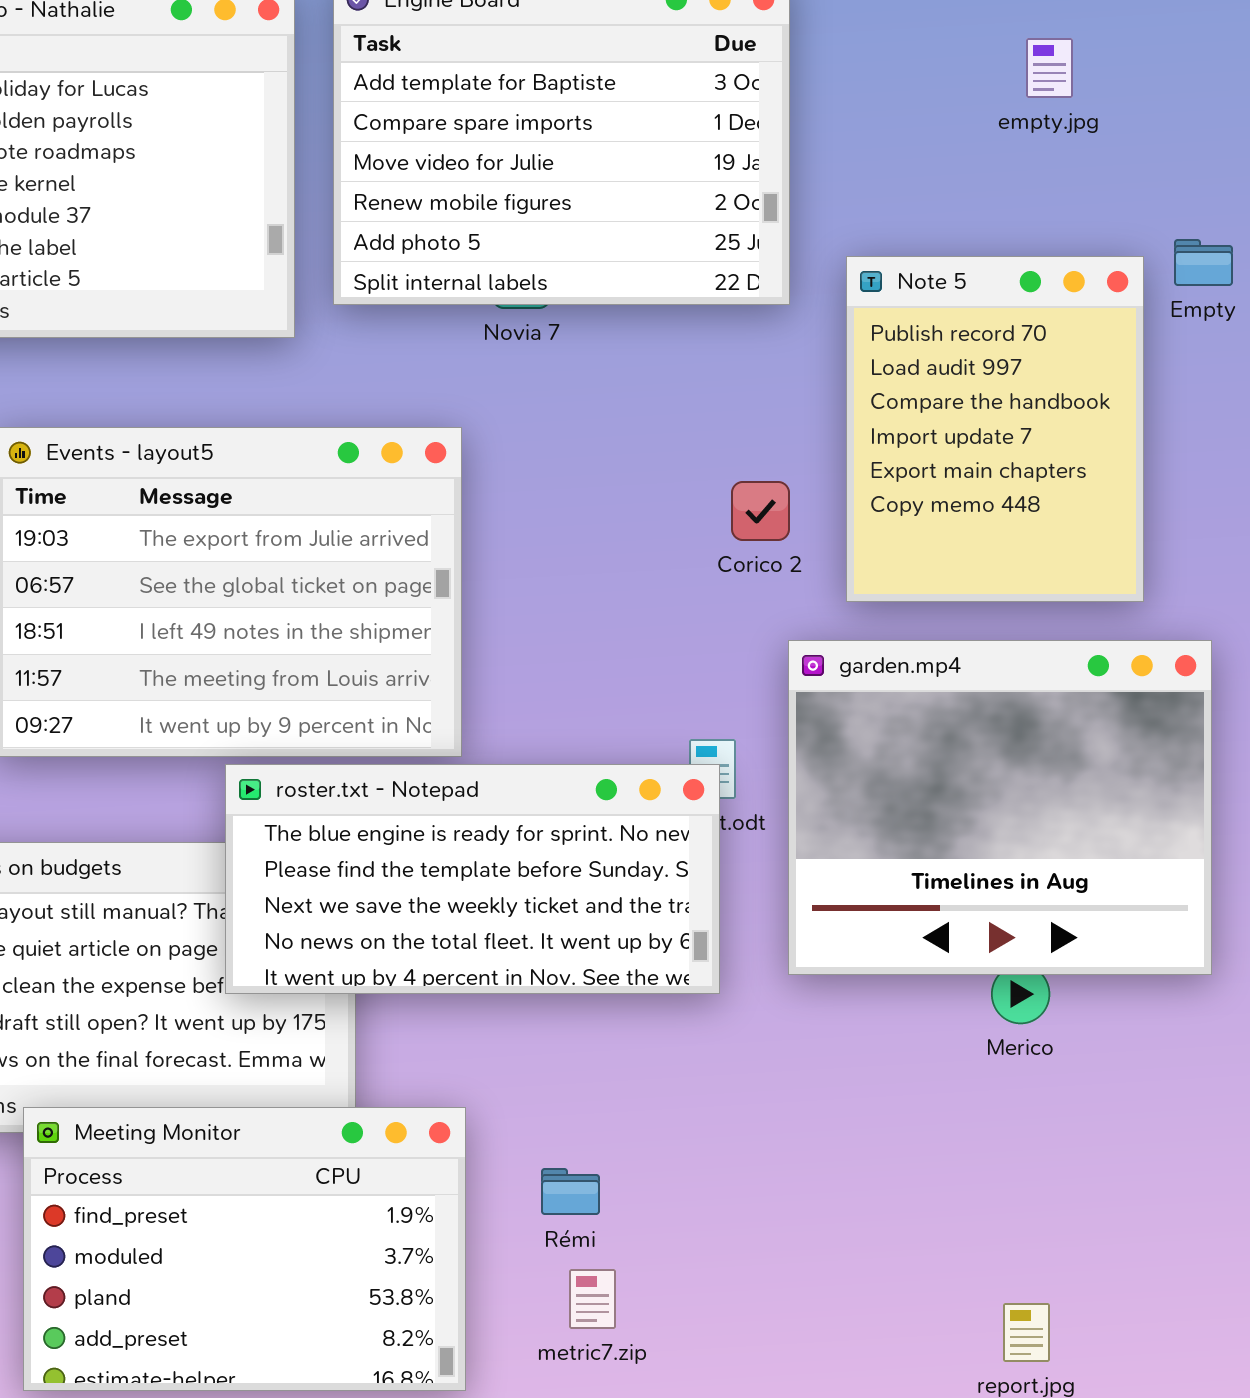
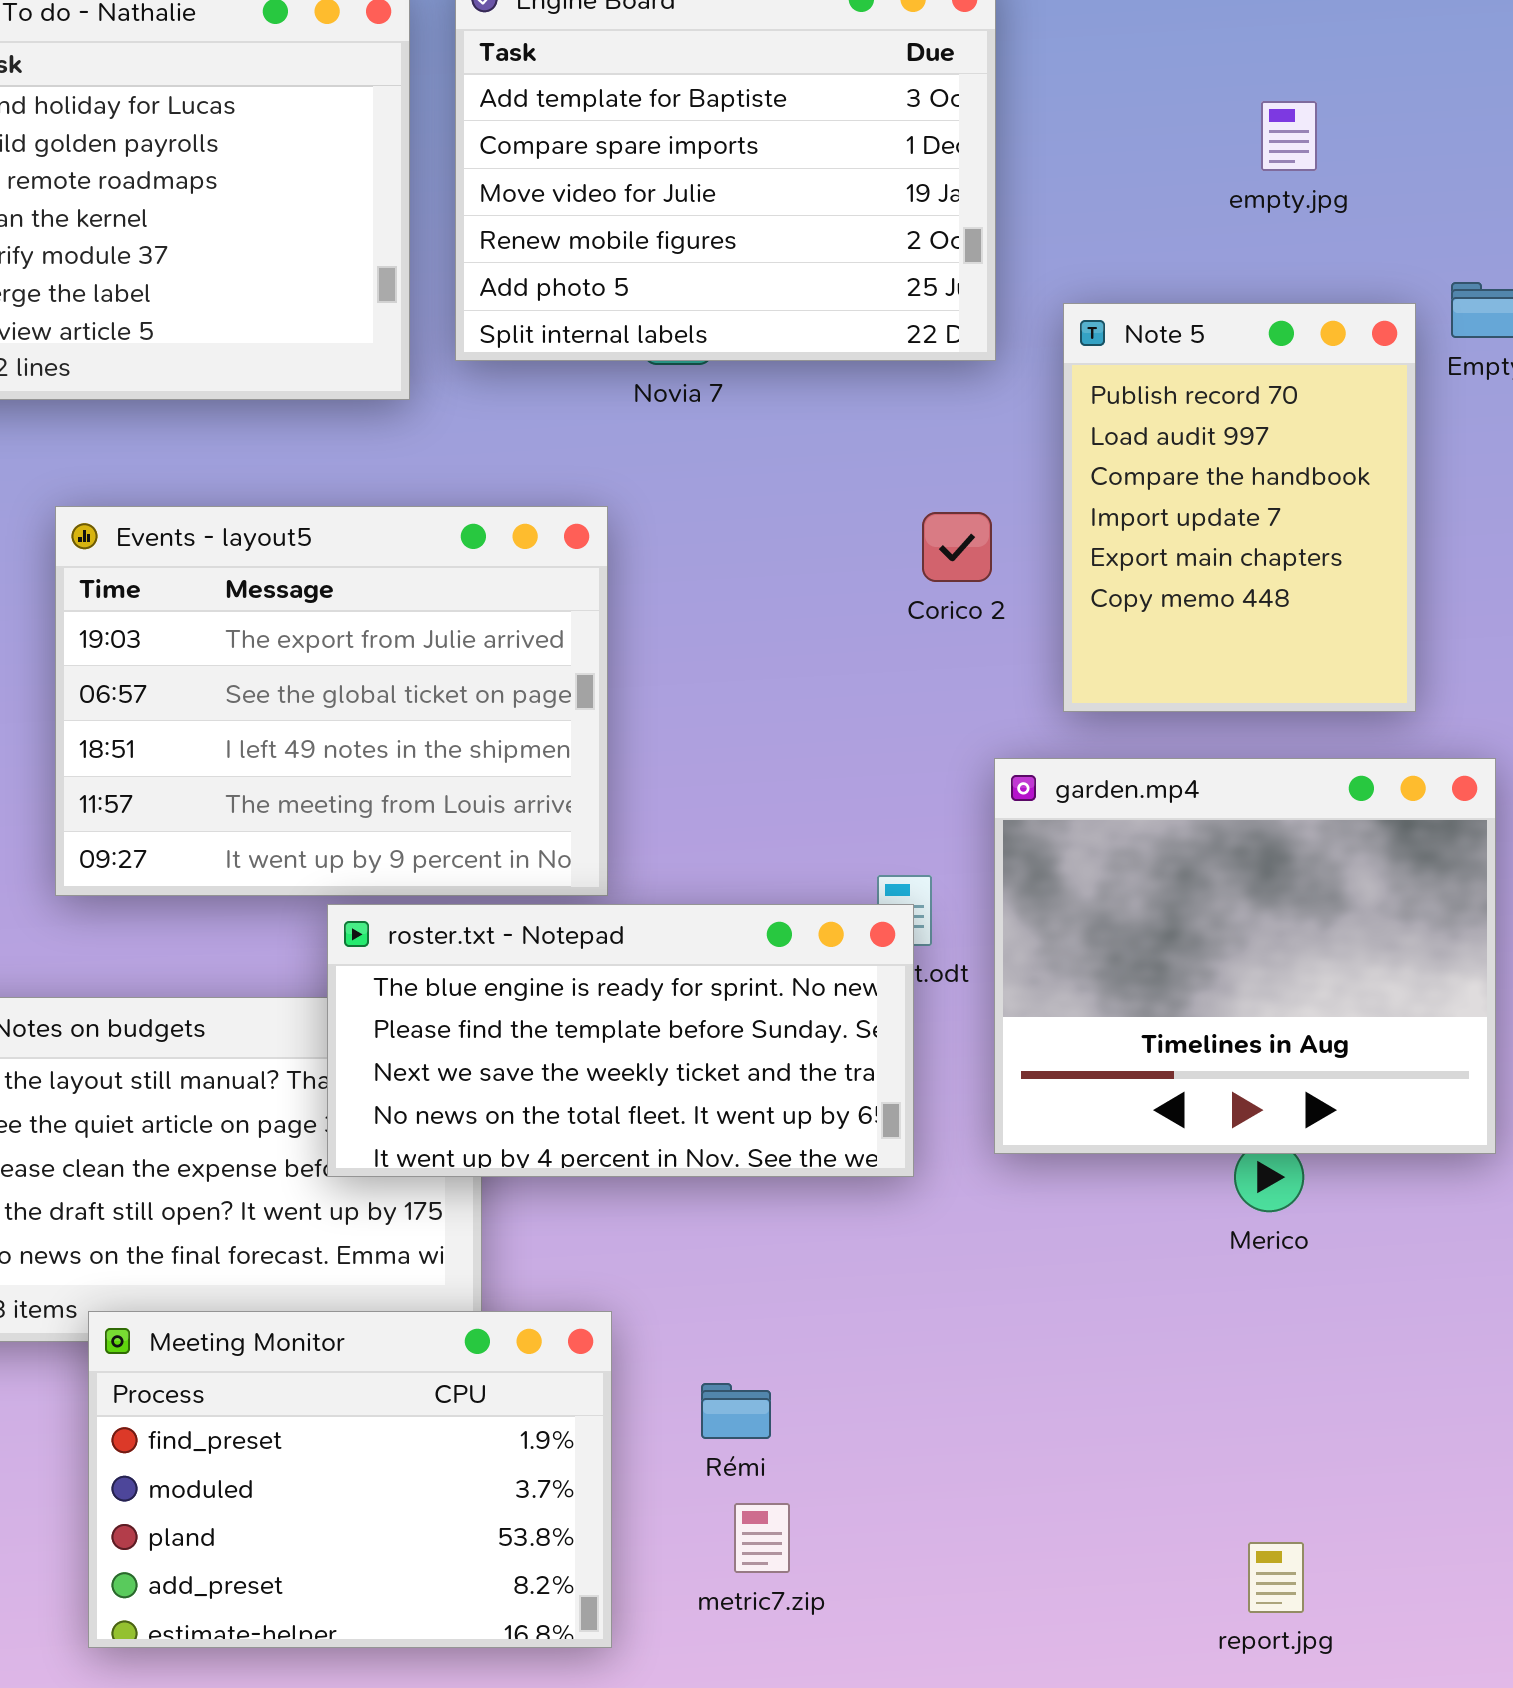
empty.jpg: [1026,38,1073,98] -> [1261,101,1317,171], moved
Corico 2: [731,481,790,541] -> [922,512,992,582], moved

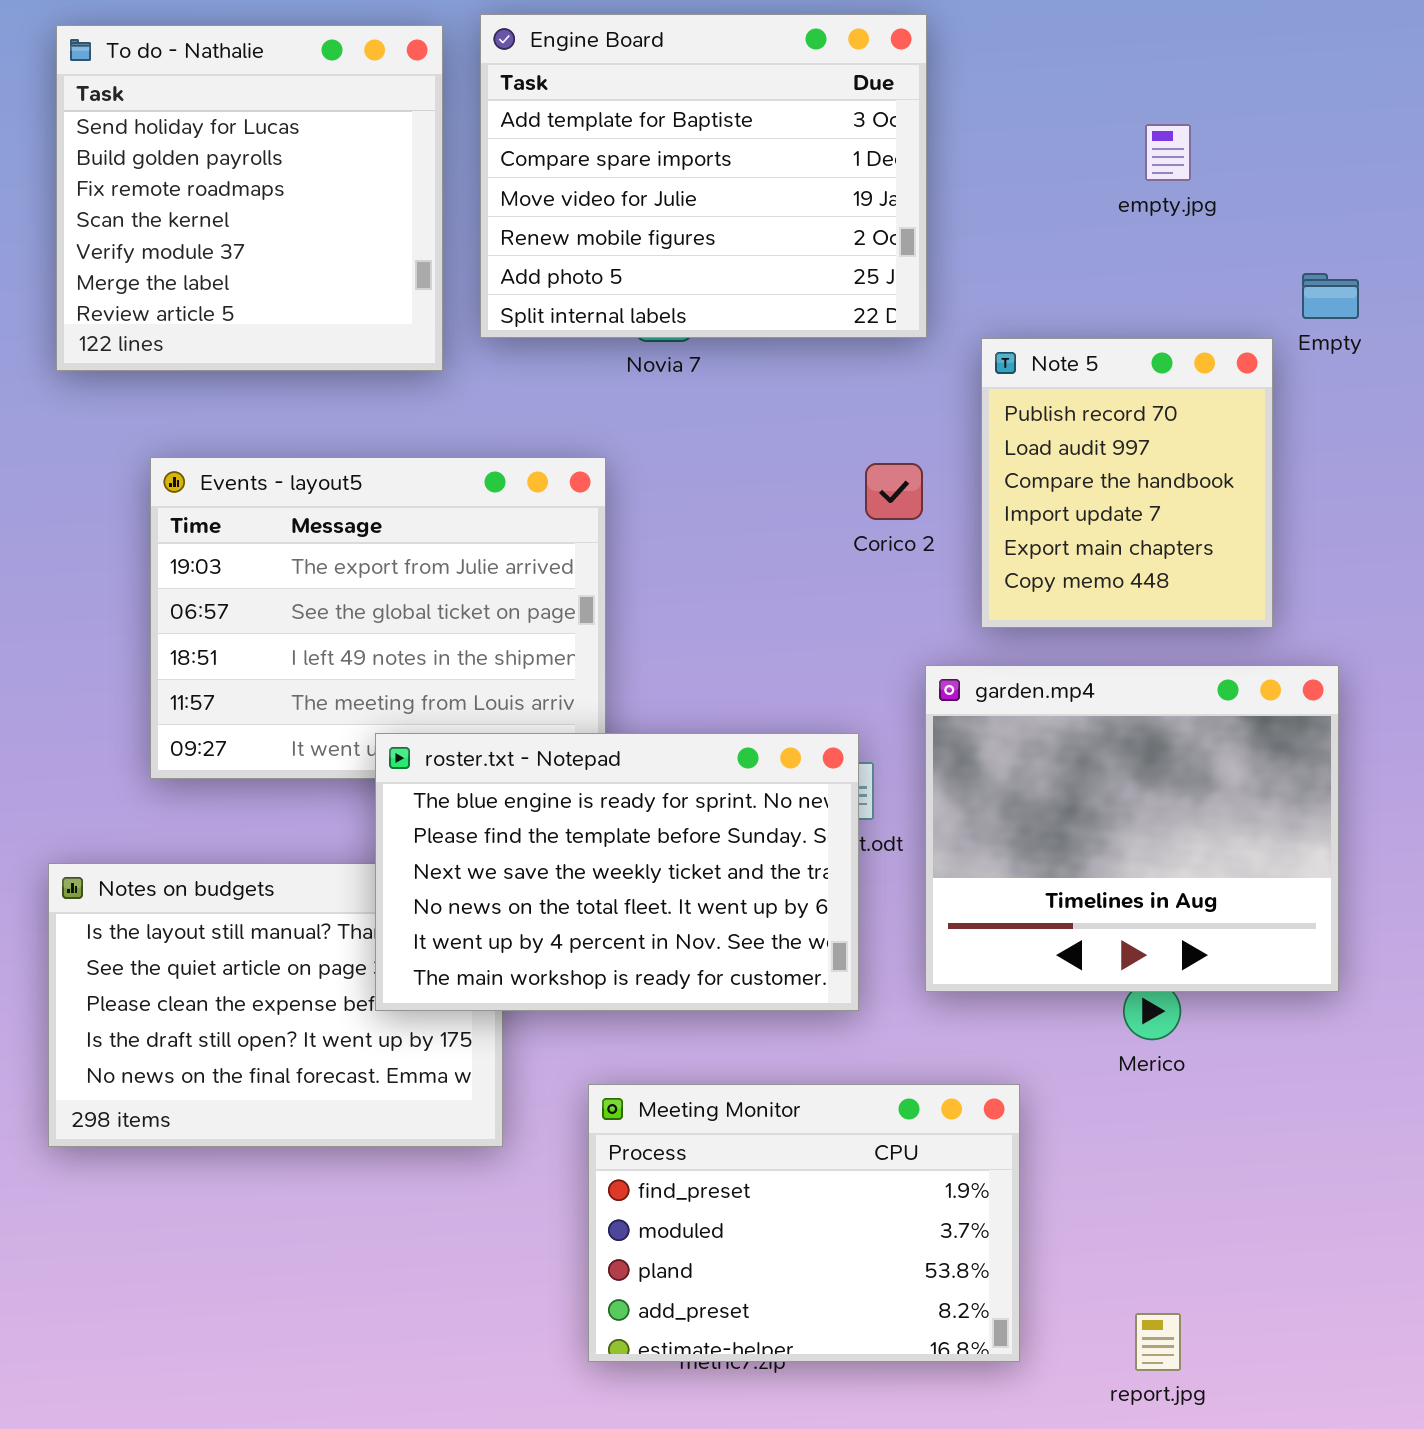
Note 5: [1063,303,1416,712] -> [981,338,1273,628], resized
roster.txt - Notepad: [327,904,914,1177] -> [375,733,859,1011], resized
Meeting Monitor: [88,1311,612,1648] -> [588,1084,1020,1362], moved

